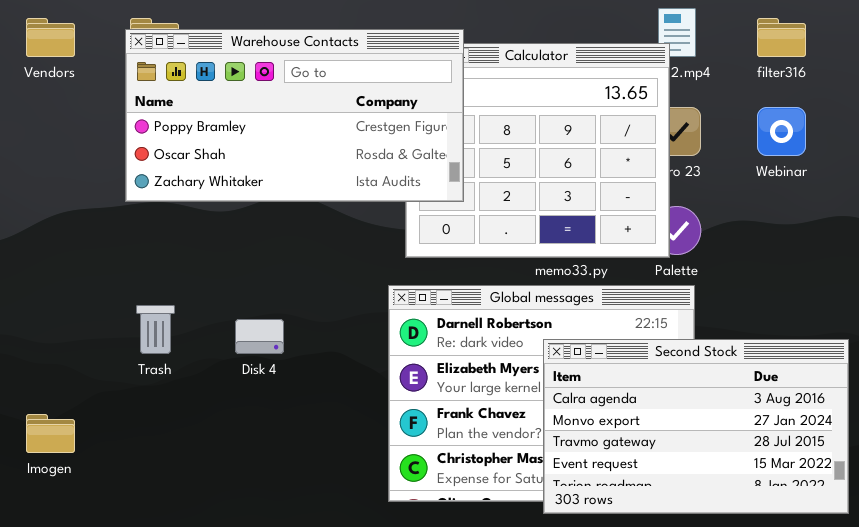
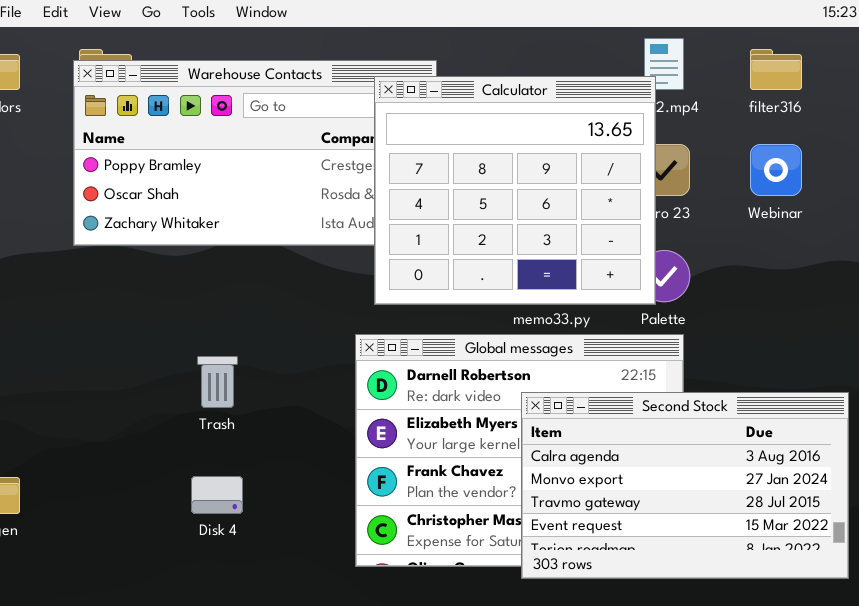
Calculator: [405,43,670,258] -> [374,76,656,305], raised
Trash: [136,305,175,354] -> [197,356,238,408], moved
Disk 4: [235,319,284,354] -> [191,476,243,514], moved

